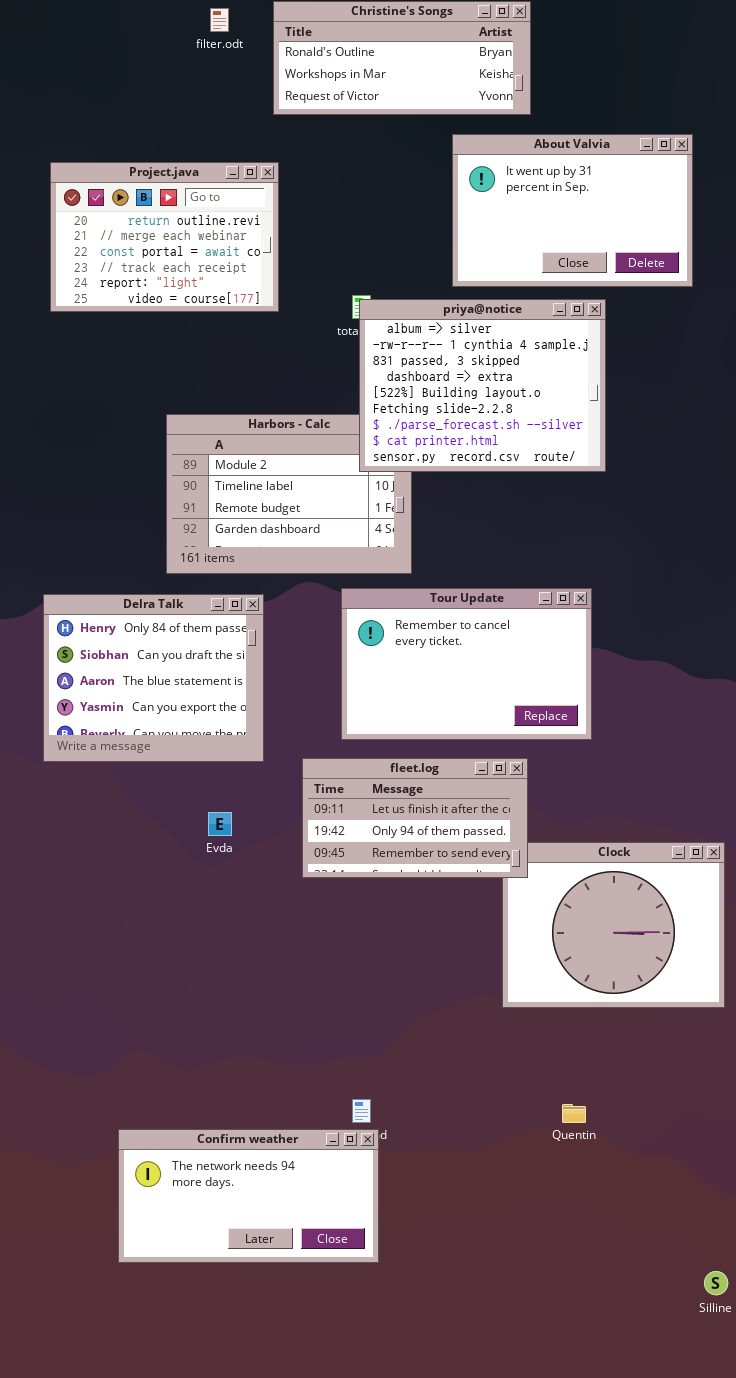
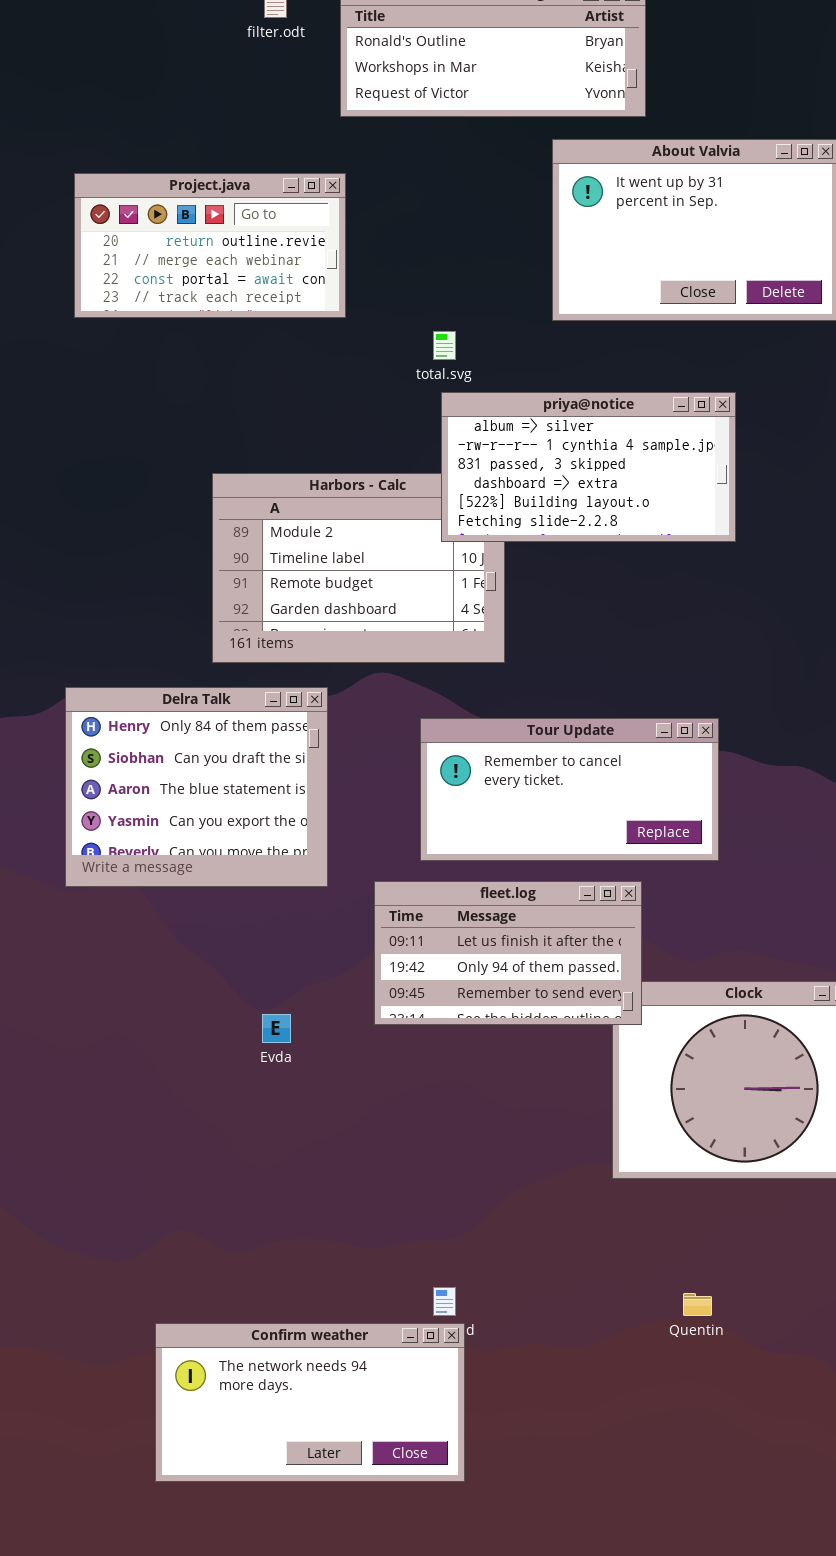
Project.java: [50,162,279,312] -> [74,173,346,318], resized
priya@notice: [359,299,606,472] -> [441,392,736,542], resized
Tour Update: [341,588,592,740] -> [420,718,719,861], resized
Evda: [208,812,232,836] -> [262,1014,291,1043], moved

